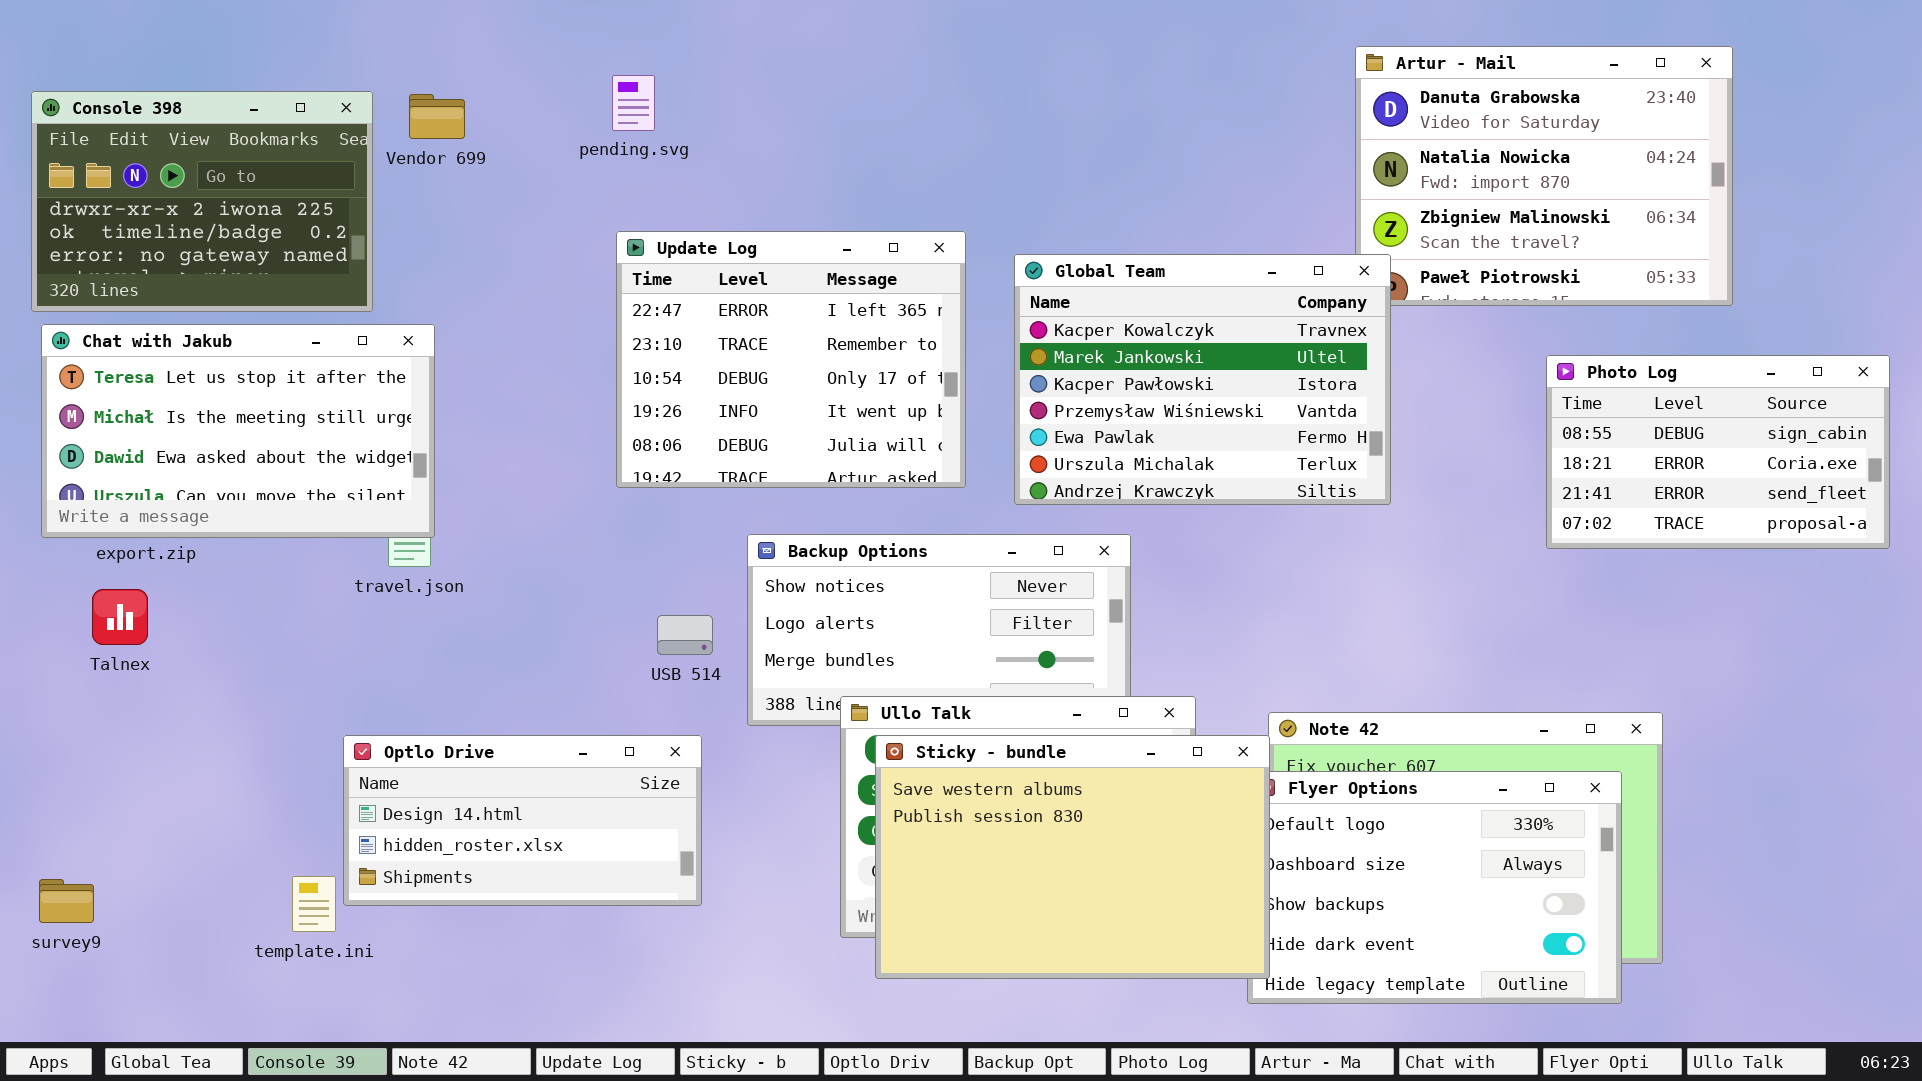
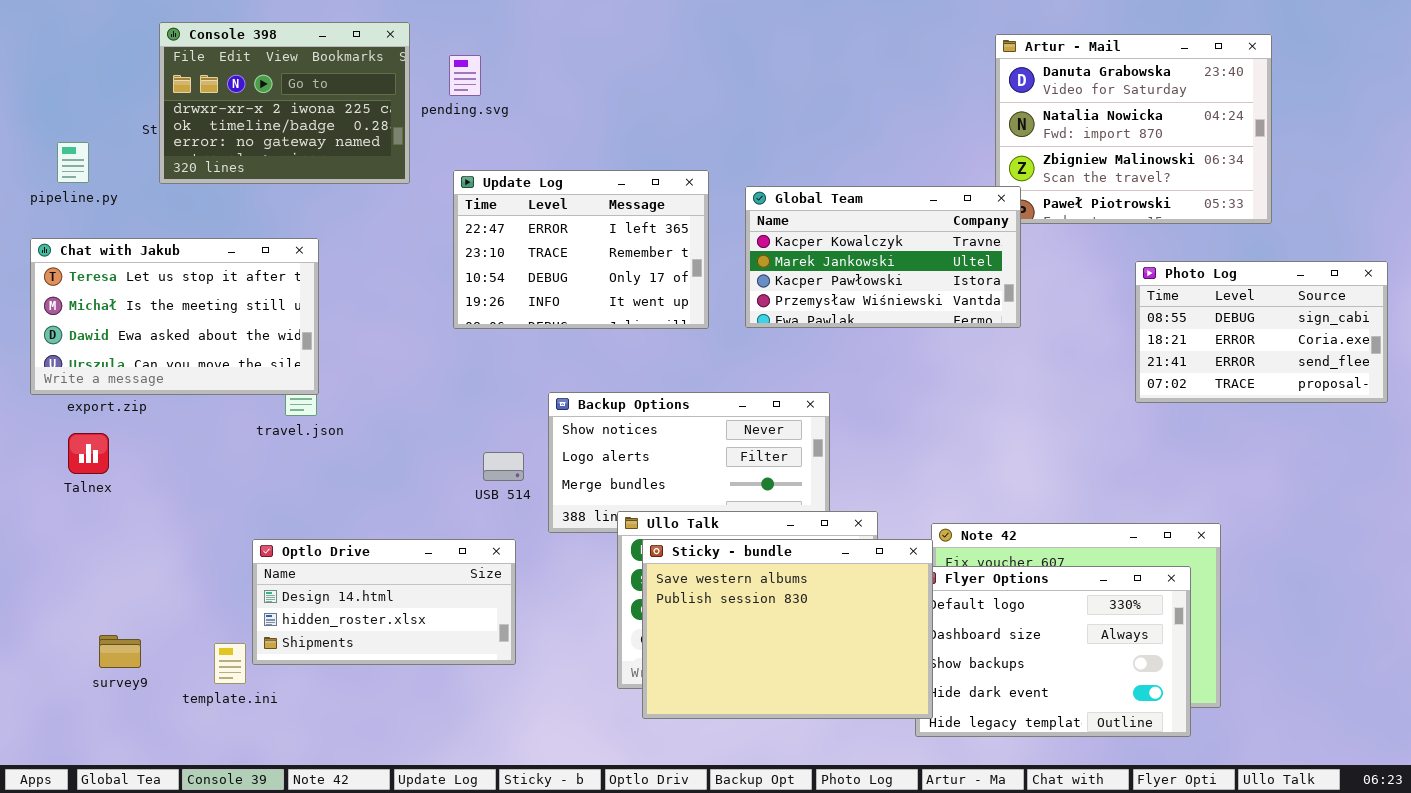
Console 398: [31,91,373,312] -> [159,22,410,184], moved
Update Log: [616,231,966,488] -> [453,170,709,329], resized
Global Team: [1014,254,1391,505] -> [745,186,1021,328], resized
survey9: [39,879,94,923] -> [99,635,141,668], moved

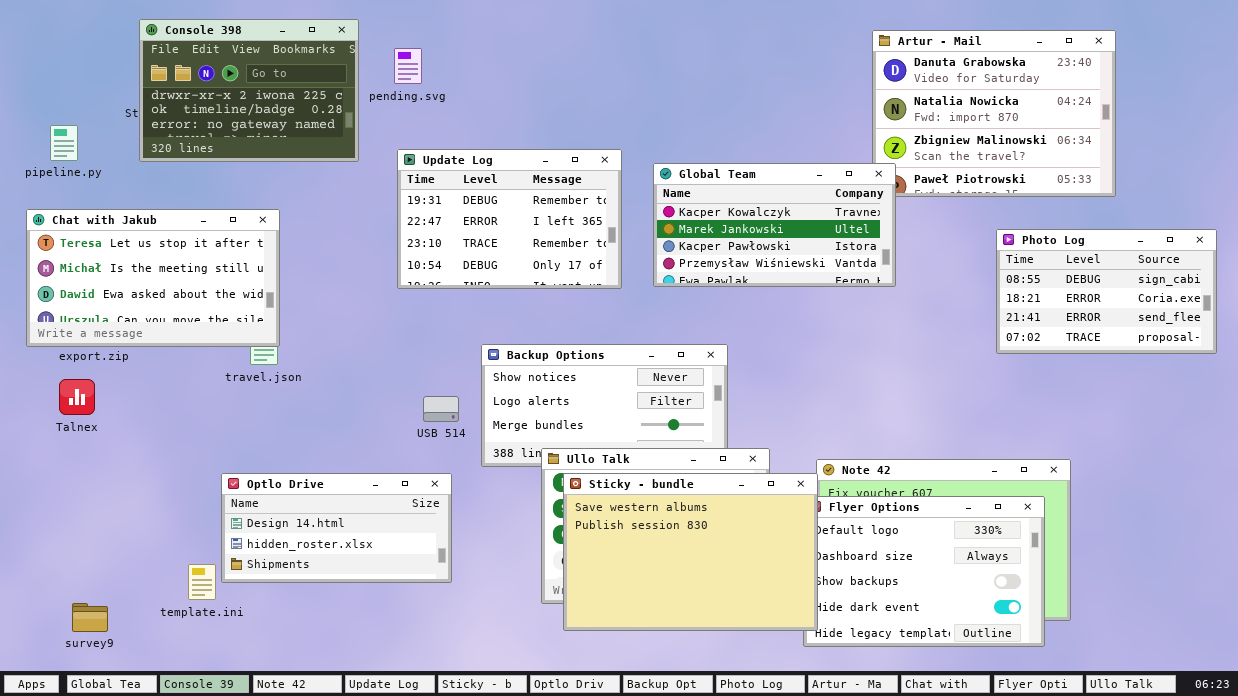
Update Log: [453,170,709,329] -> [397,149,622,289], scrolled up 1 row
survey9: [99,635,141,668] -> [72,603,108,632], moved

